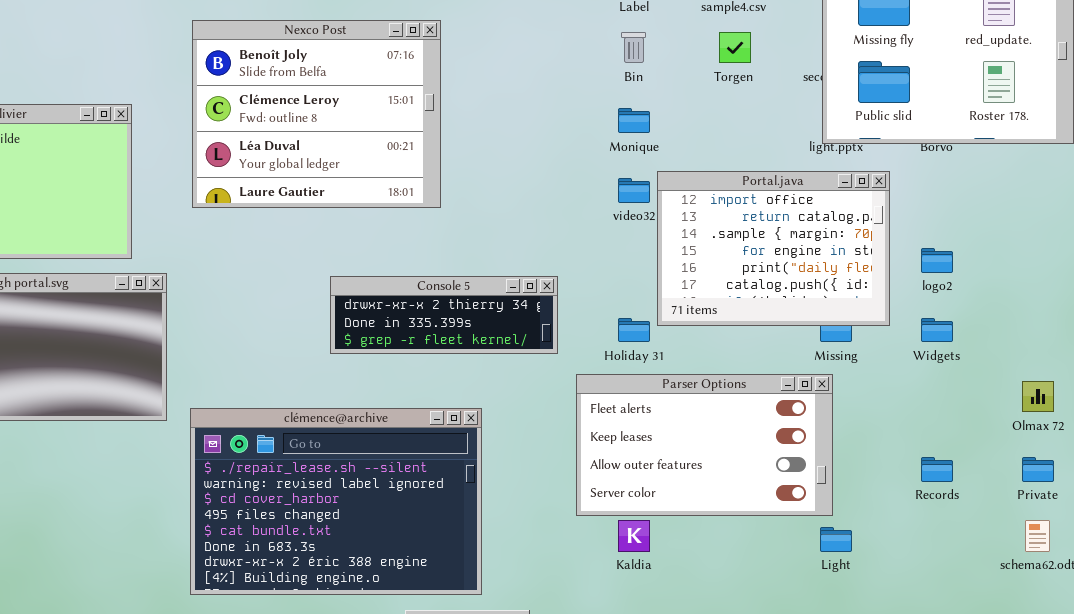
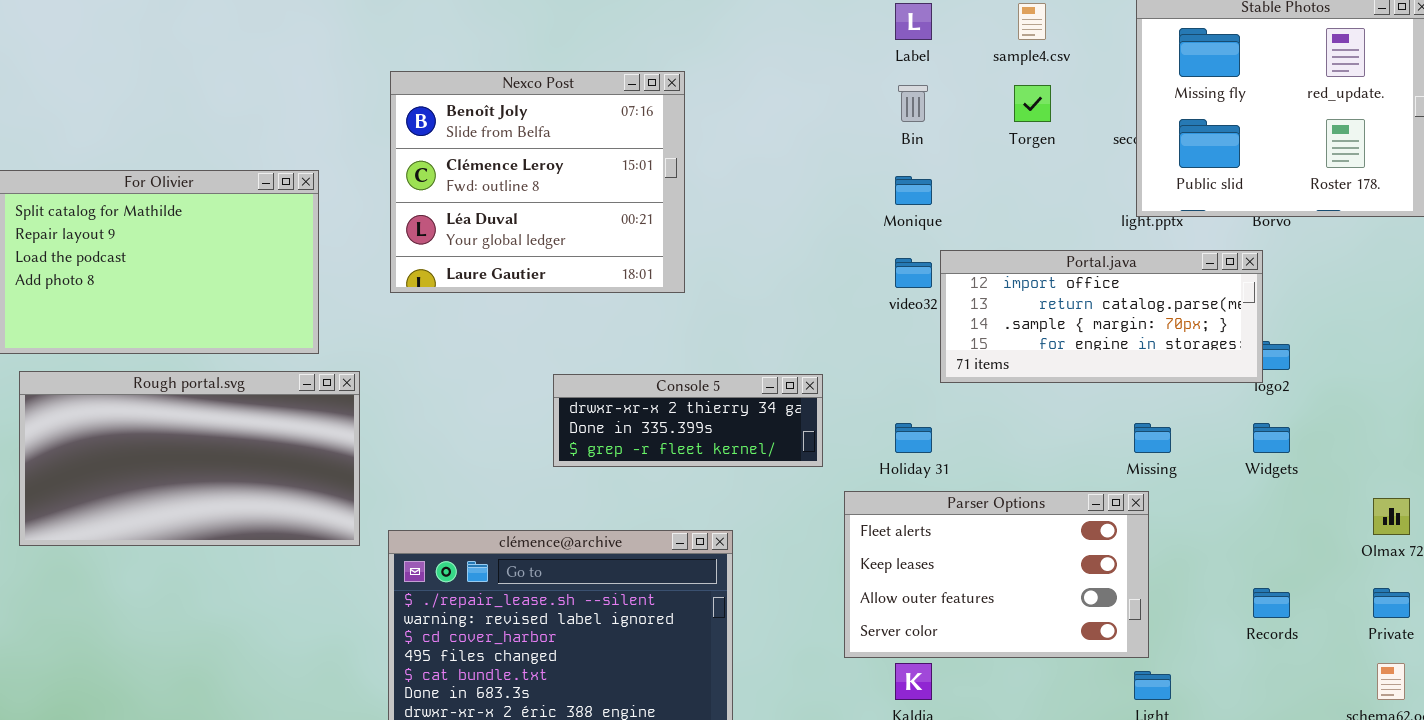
Portal.java: [657,171,890,326] -> [940,250,1263,383], resized

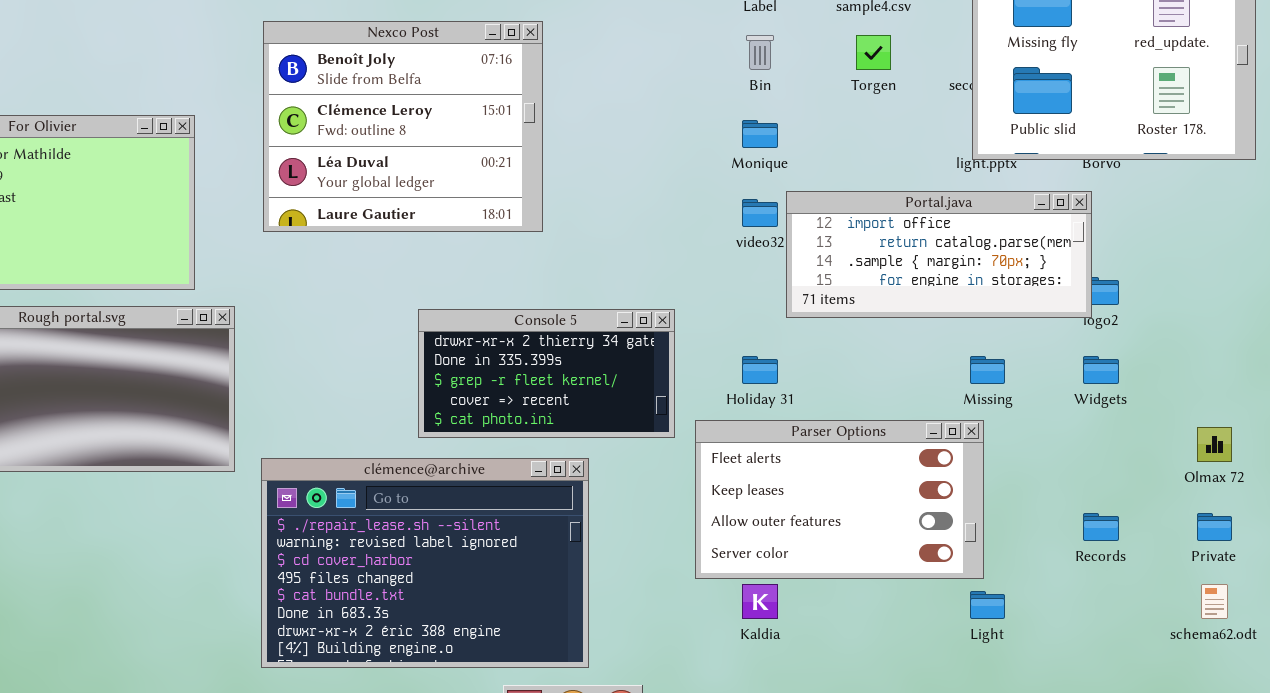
Console 5: [553,374,823,467] -> [418,309,675,438], resized

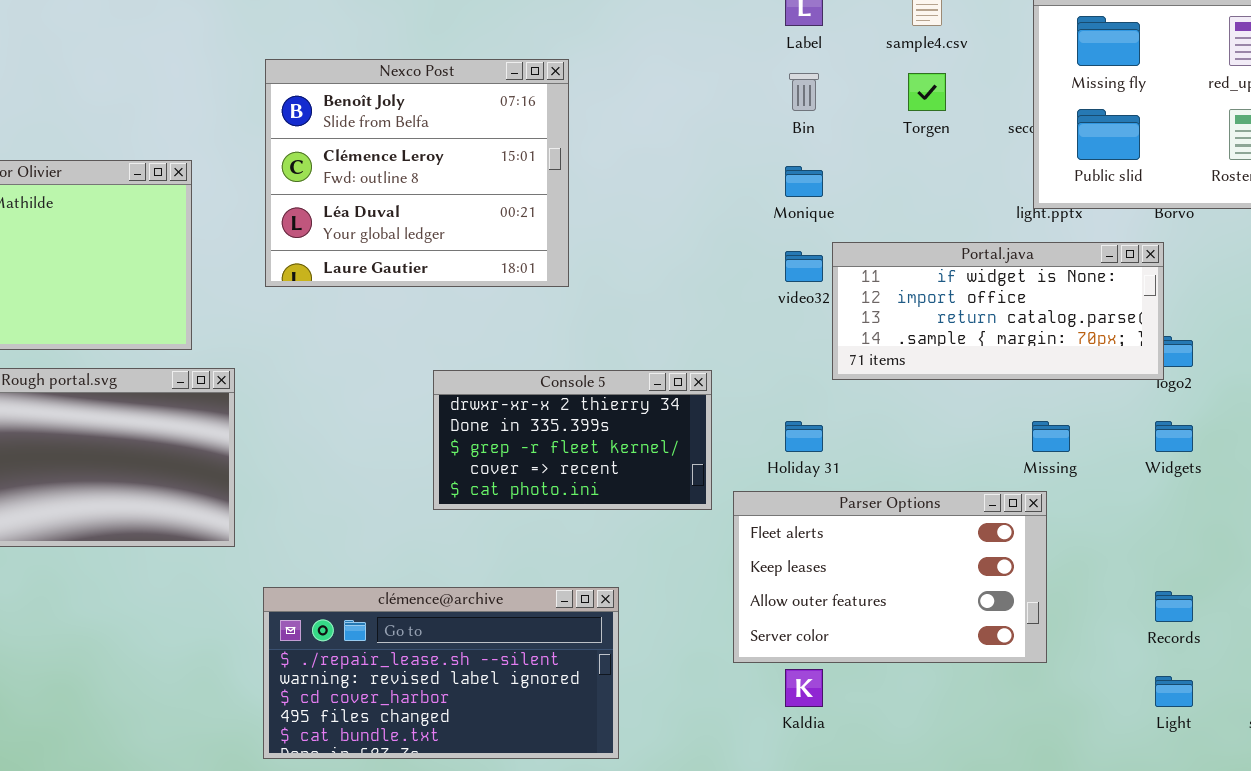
Portal.java: [786,191,1092,318] -> [832,242,1164,380], scrolled up 1 row
clémence@archive: [261,458,589,668] -> [263,587,619,759], resized
Light: [970,591,1005,619] -> [1155,676,1193,707], moved

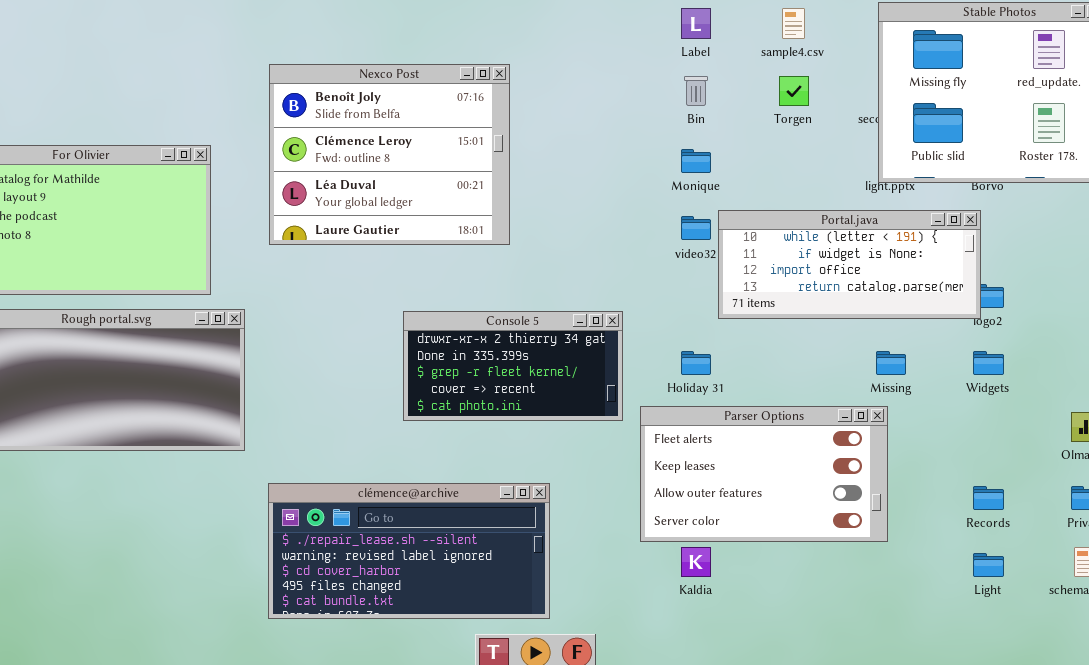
Portal.java: [832,242,1164,380] -> [718,210,981,319], scrolled up 1 row

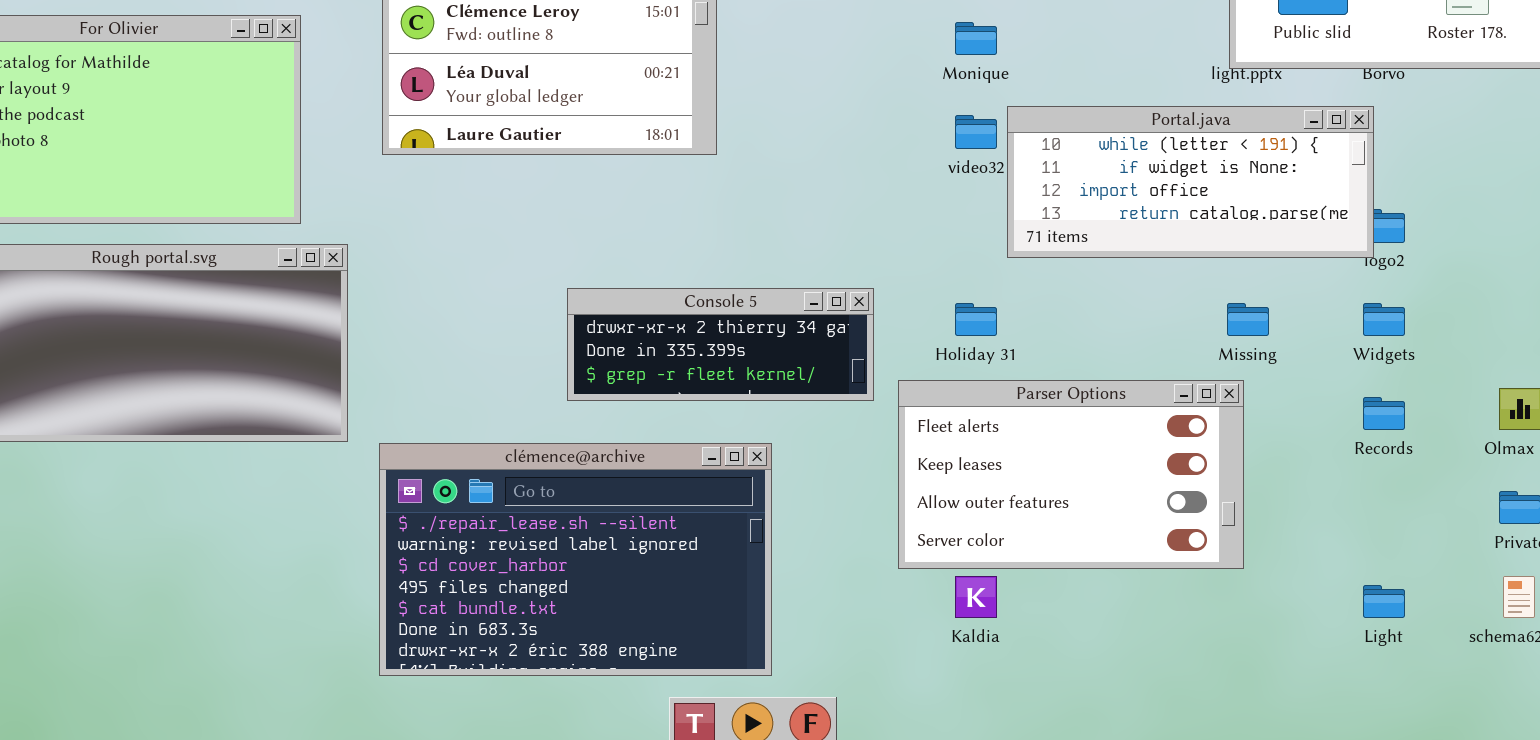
Console 5: [403,311,623,421] -> [567,288,874,401], resized
clémence@archive: [268,483,550,619] -> [379,443,772,676], resized
Records: [973,486,1004,510] -> [1363,397,1405,430], moved

